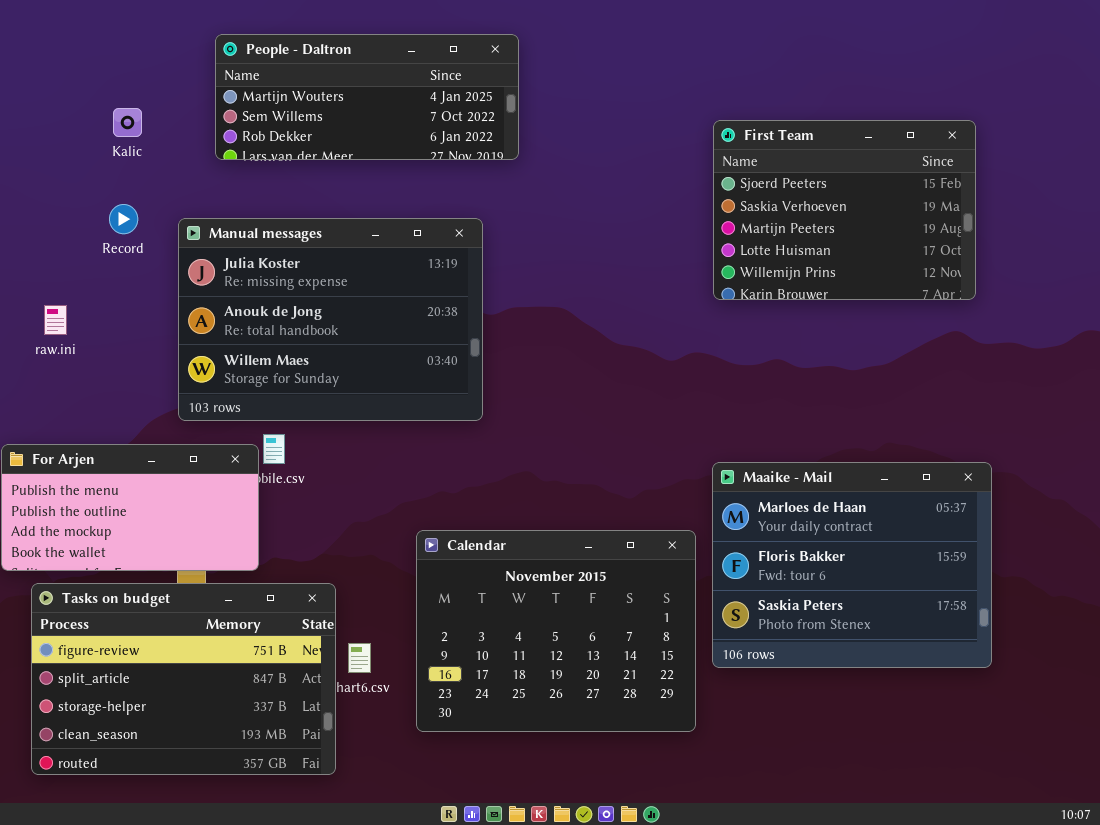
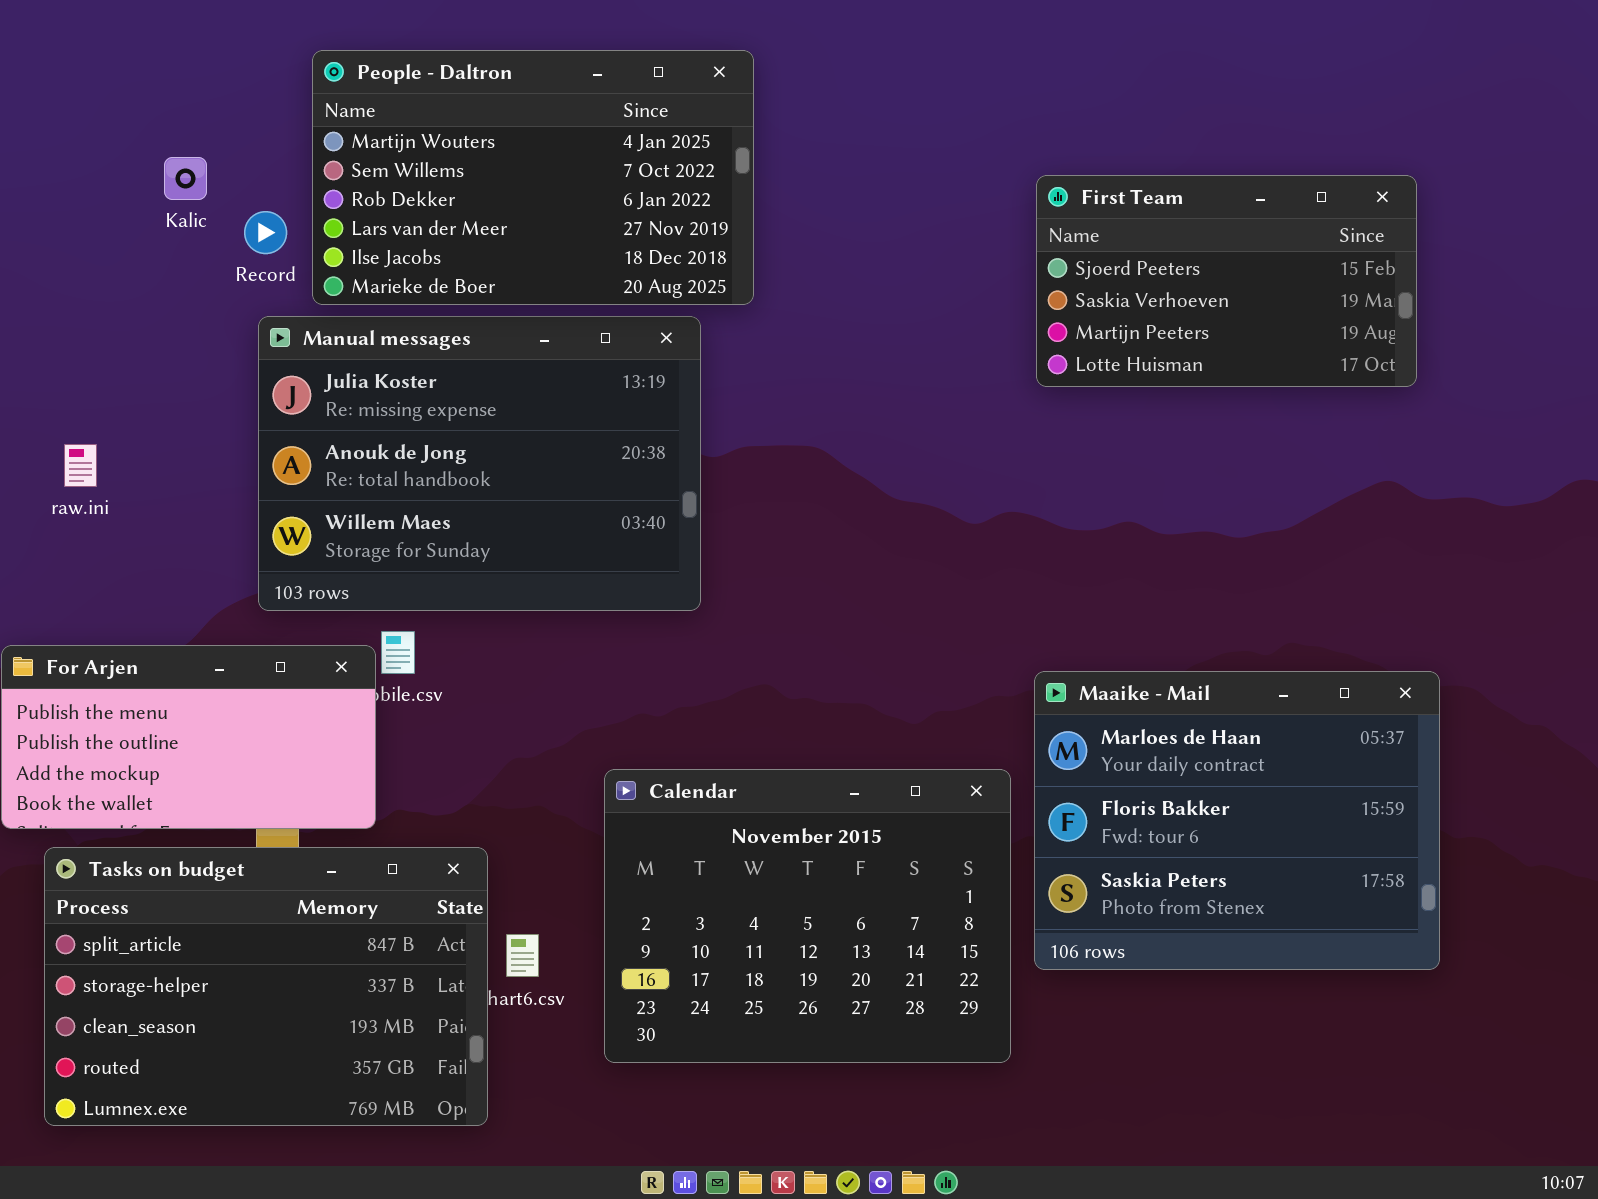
People - Daltron: [215,34,519,160] -> [312,50,754,305], resized
First Team: [713,120,976,300] -> [1036,175,1417,387], resized
Record: [109,204,138,234] -> [244,211,287,254], moved
Tasks on budget: [31,583,336,775] -> [44,847,488,1126], scrolled down 1 row

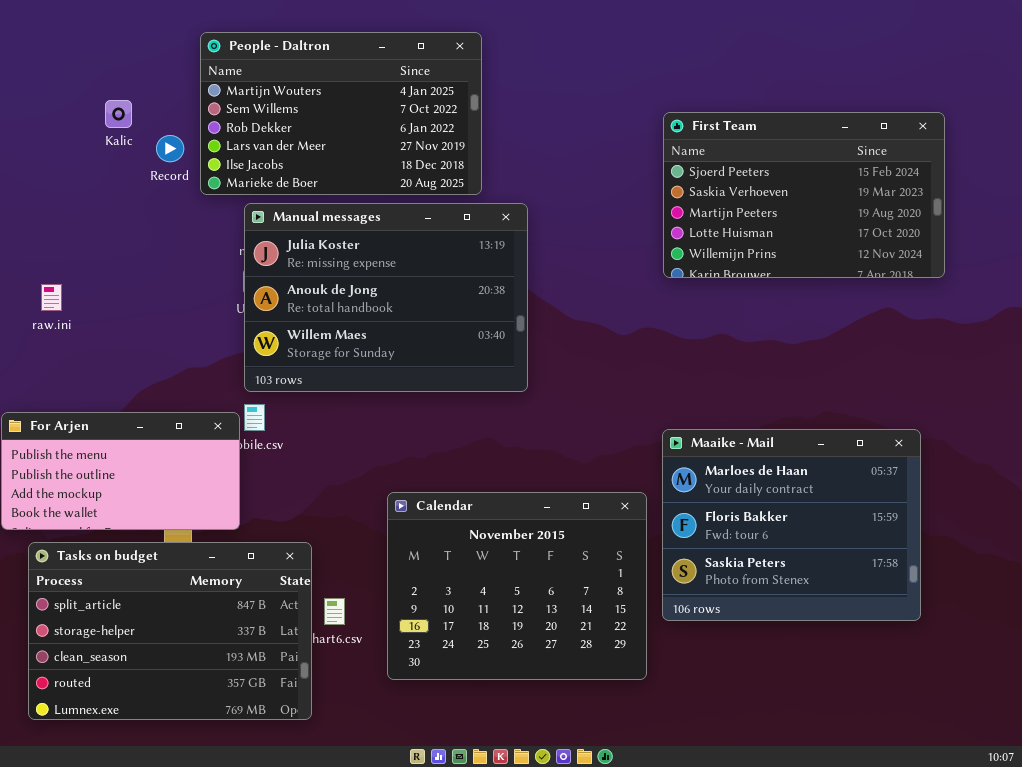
First Team: [1036,175,1417,387] -> [663,112,945,278], resized
Manual messages: [258,316,701,611] -> [244,203,528,392], moved

